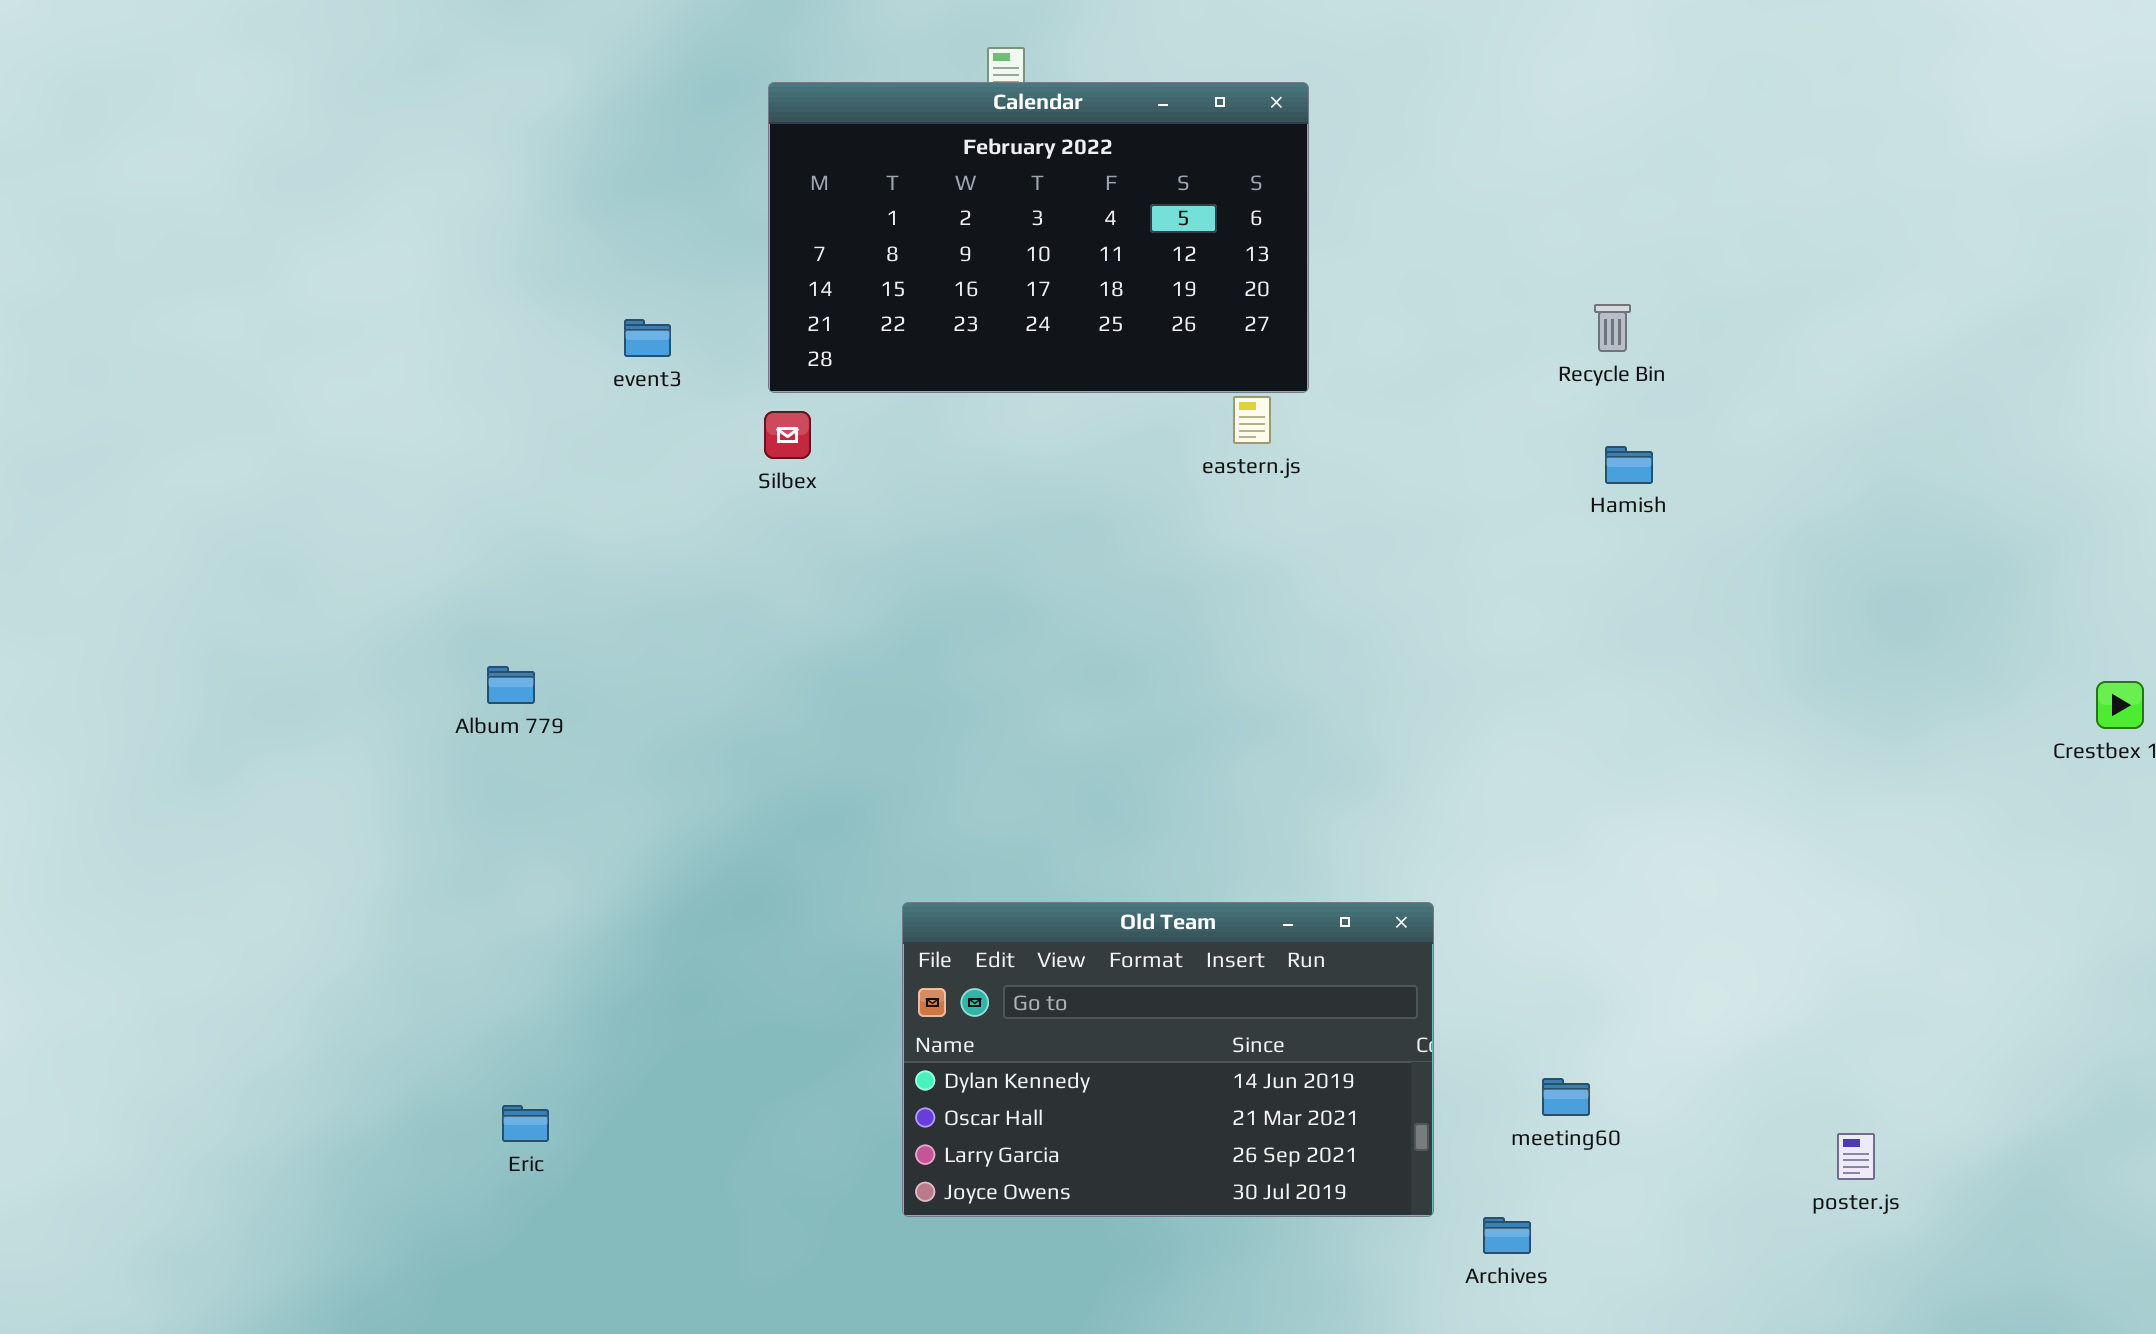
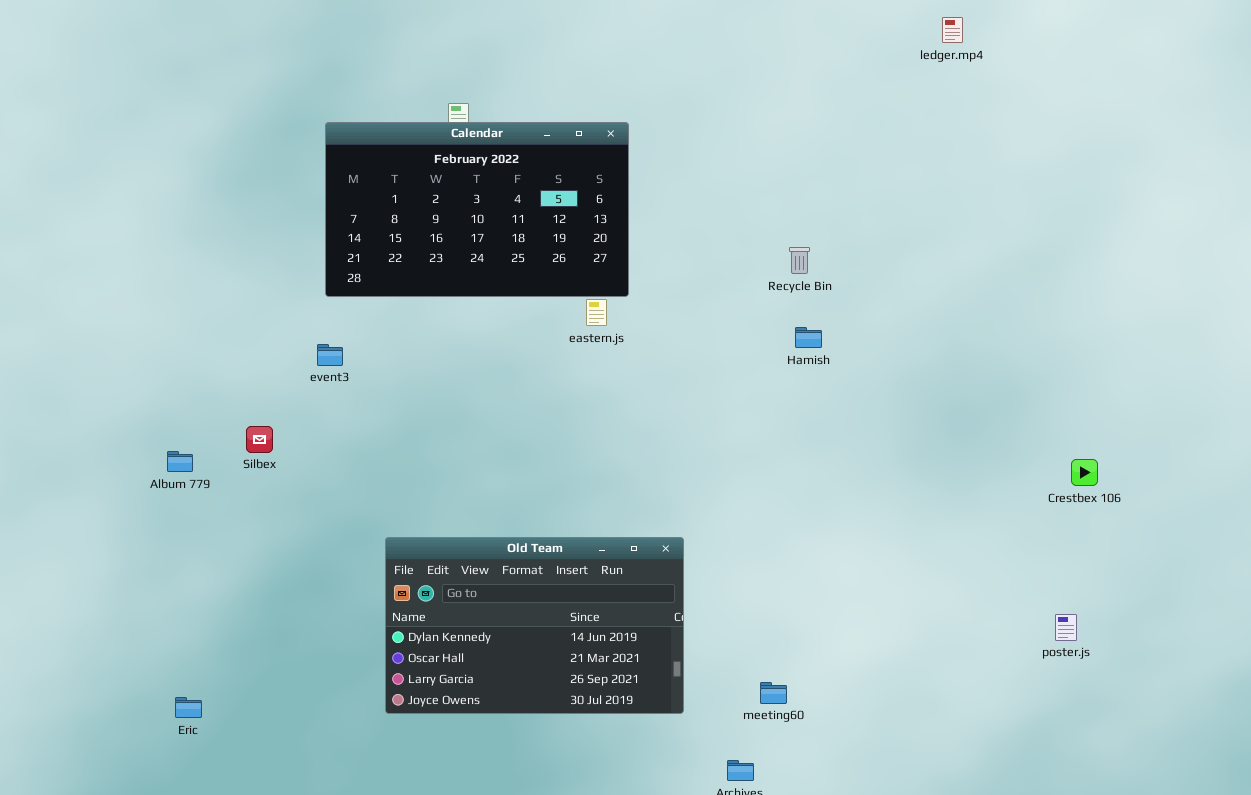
event3: [624,319,671,357] -> [317,344,343,366], moved
Silbex: [764,411,811,459] -> [246,426,273,453], moved
Old Team: [902,902,1434,1217] -> [385,537,684,714], moved
poster.js: [1837,1133,1875,1180] -> [1055,614,1077,641], moved

